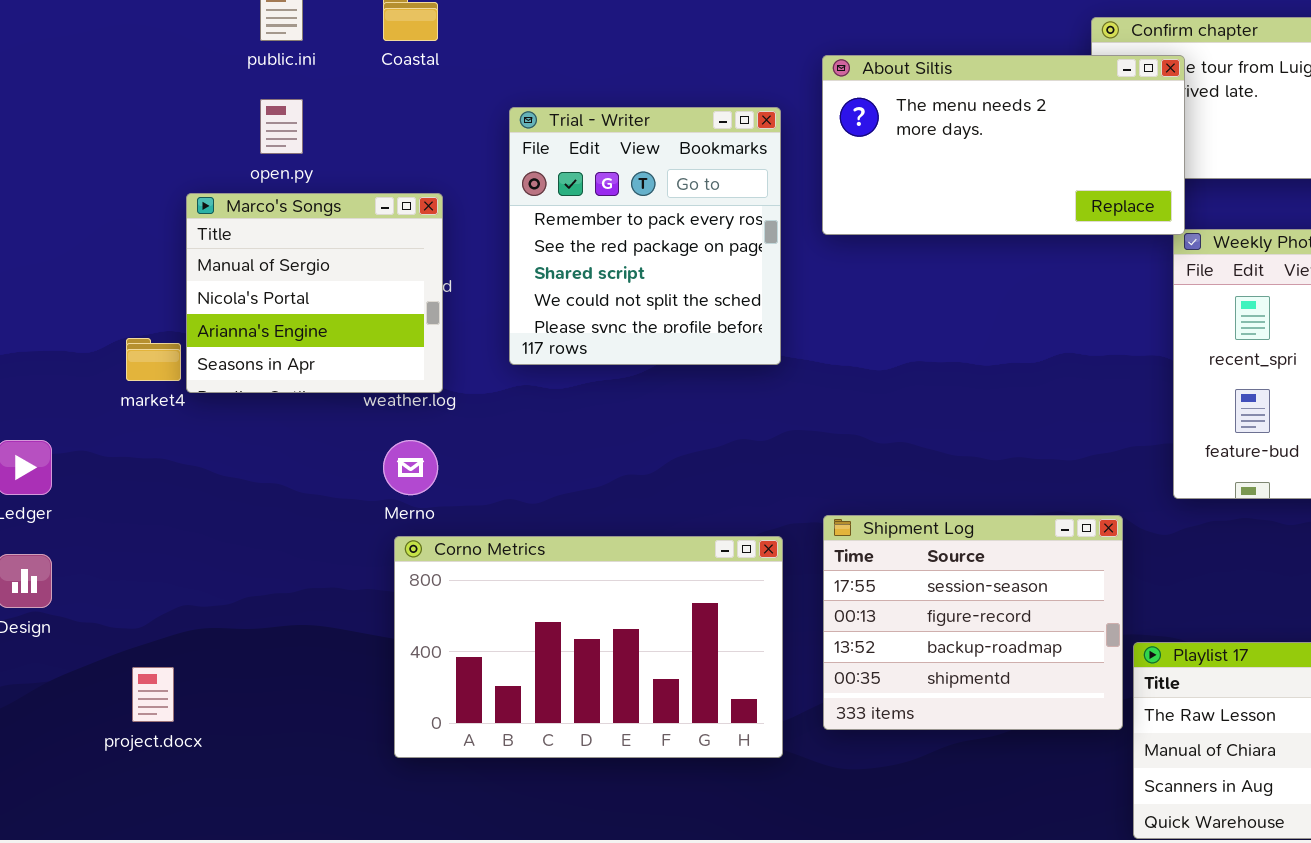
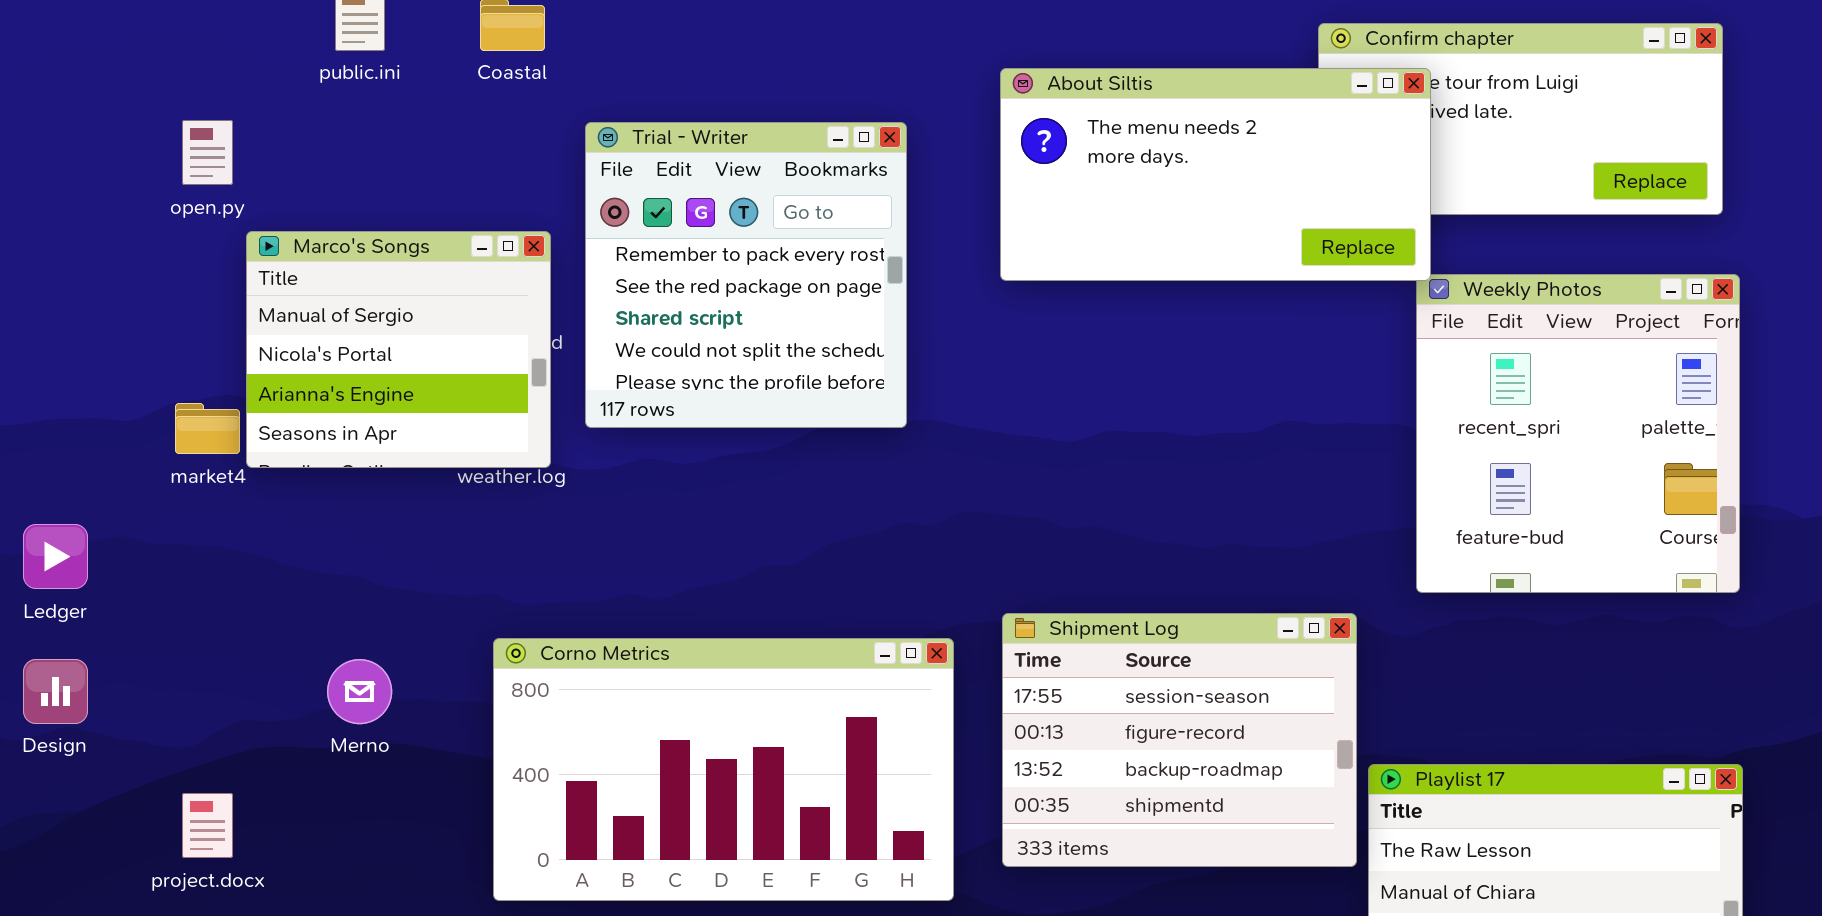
open.py: [260,99,303,154] -> [182,120,233,185], moved
Trial - Writer: [509,107,781,365] -> [585,122,907,428], moved
Merno: [383,440,438,495] -> [327,659,392,724], moved

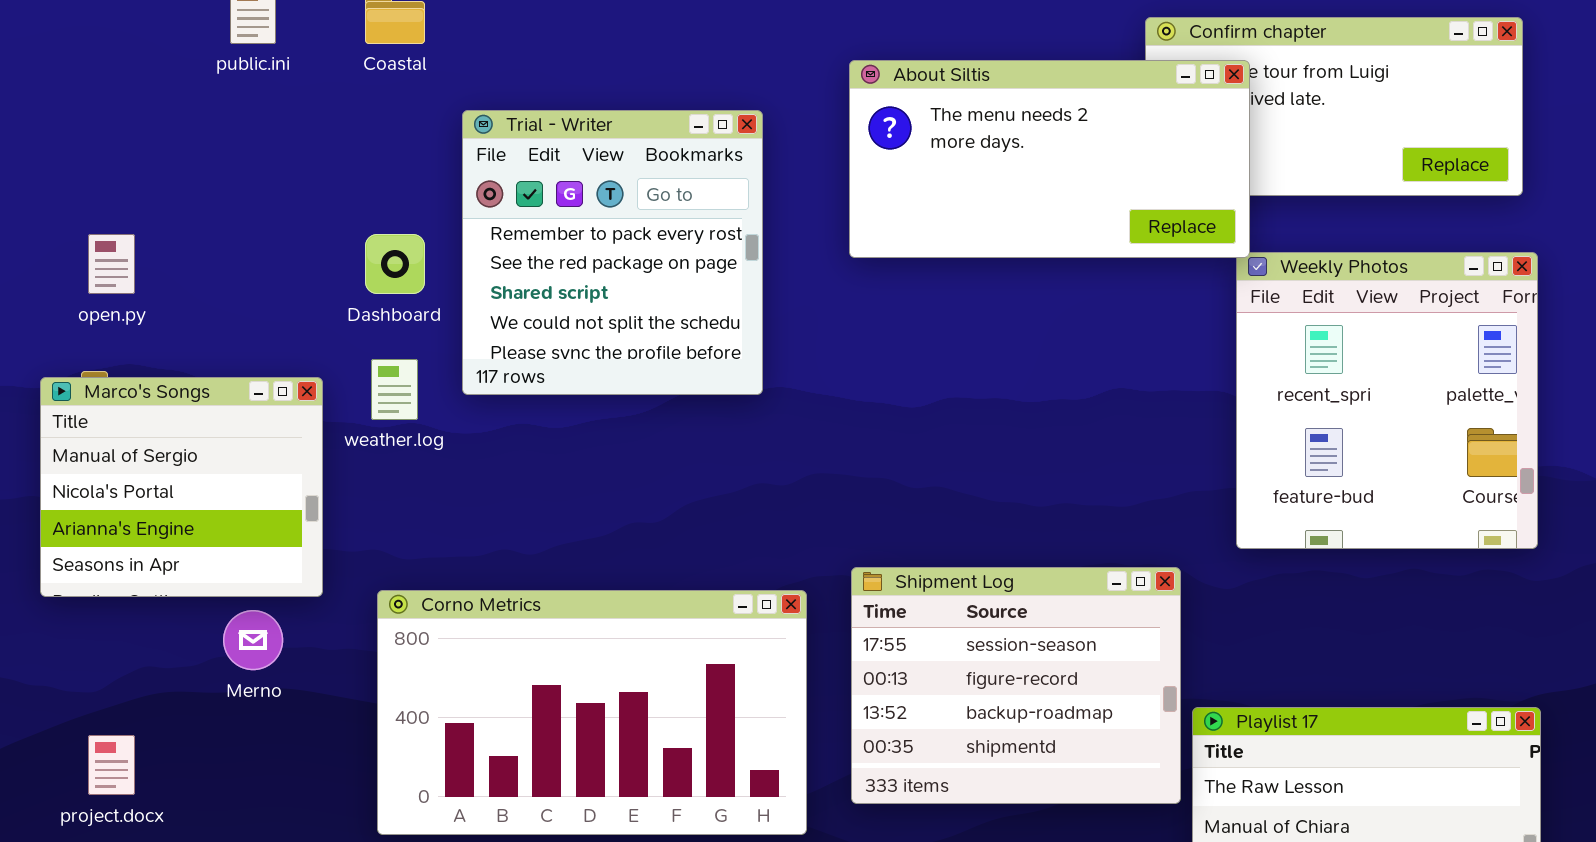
open.py: [182,120,233,185] -> [88,234,135,294], moved
Marco's Songs: [246,231,551,468] -> [40,377,323,597], moved

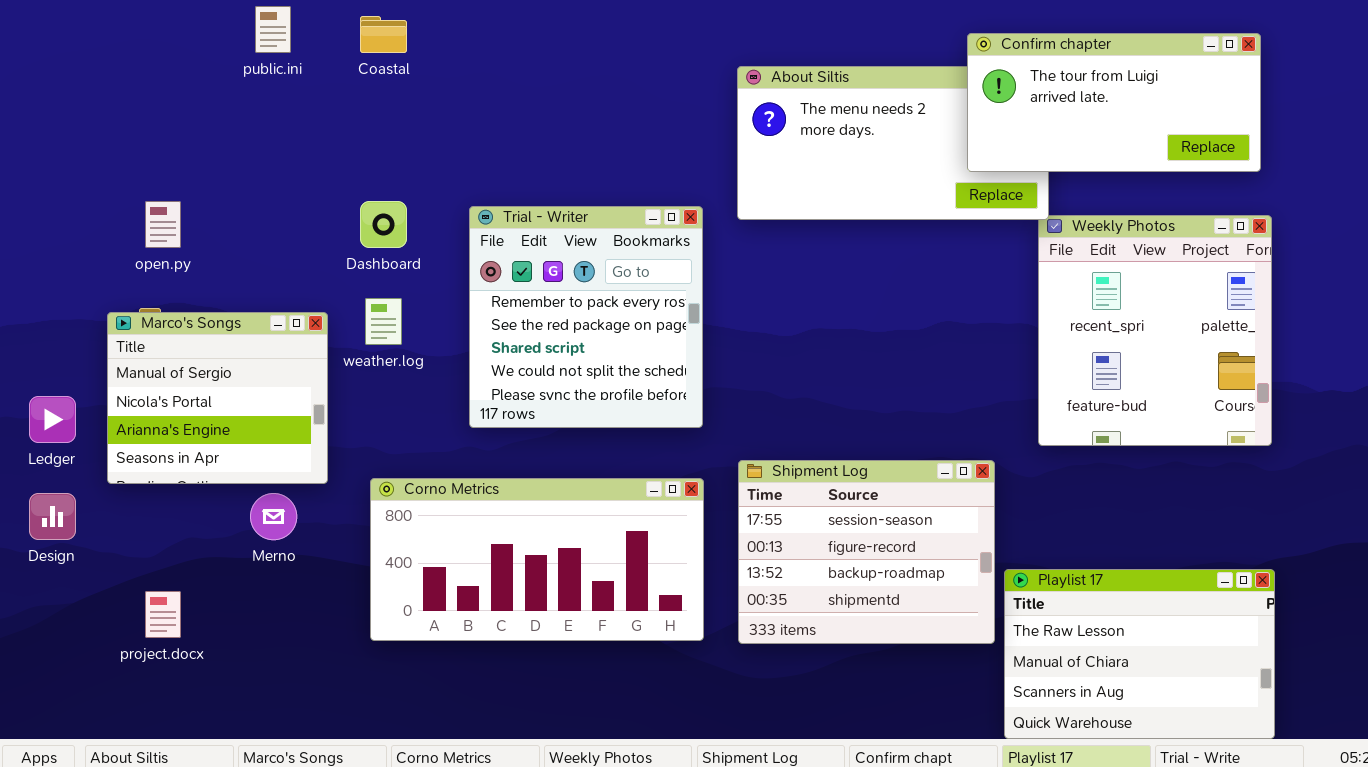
Confirm chapter: [1145,17,1523,196] -> [967,33,1261,172], raised
Trial - Writer: [462,110,763,395] -> [469,206,703,428], moved
Corno Metrics: [377,590,807,835] -> [370,478,704,641], resized

